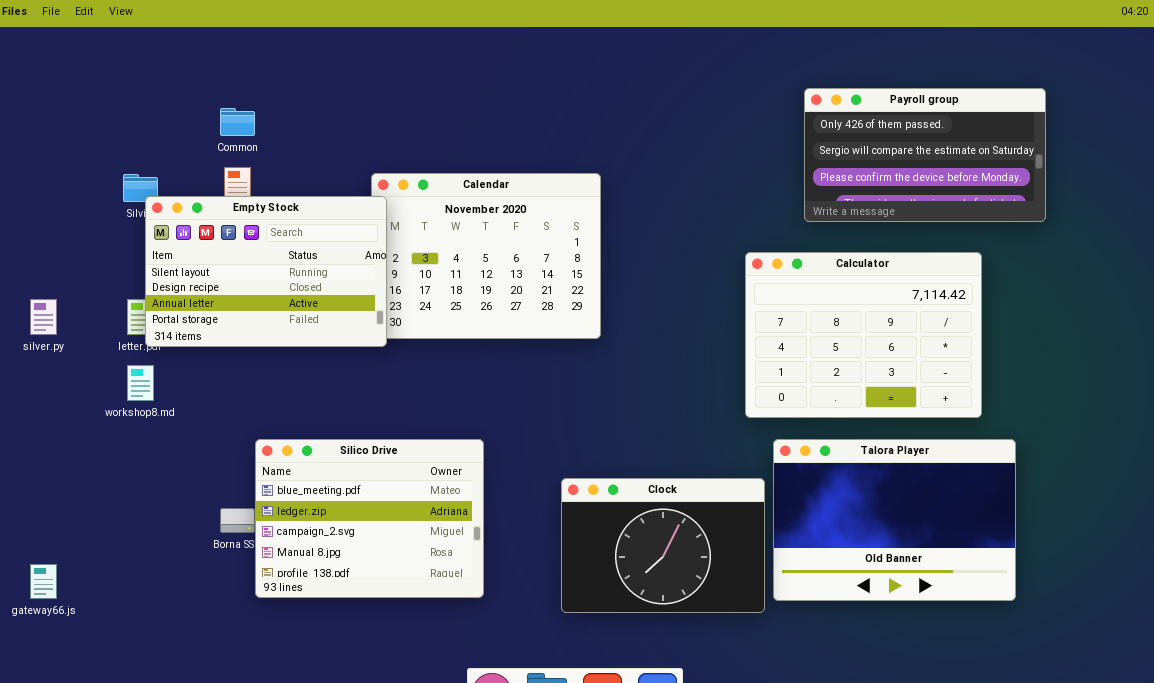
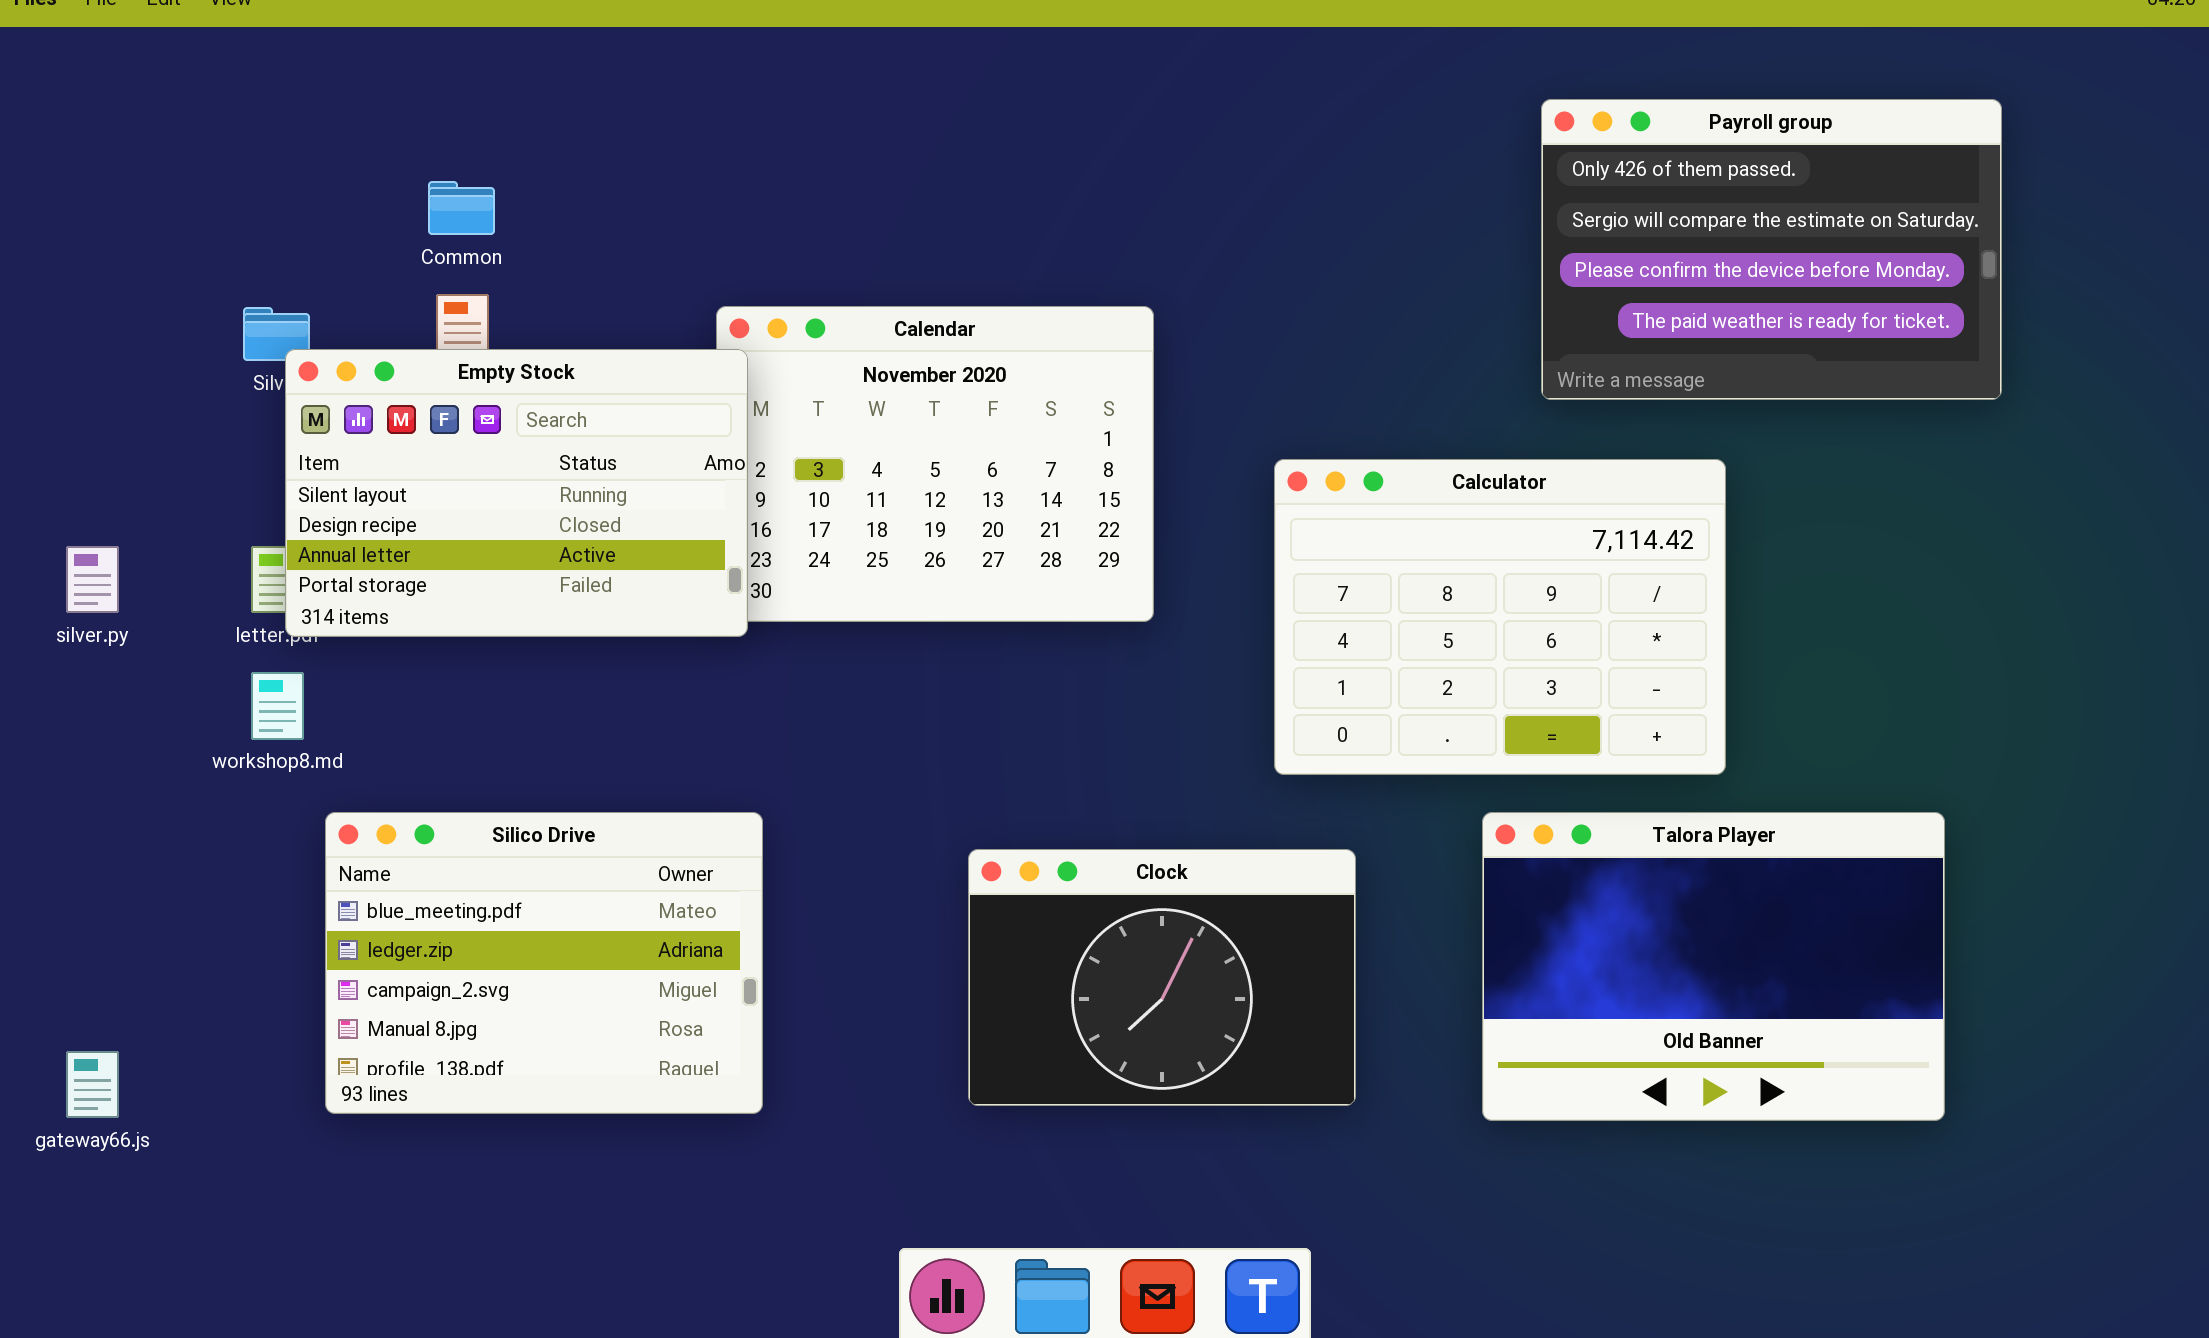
Payroll group: [804,88,1046,222] -> [1541,99,2002,400], resized
Calculator: [745,252,982,418] -> [1274,459,1726,775], moved
Silico Drive: [255,439,484,598] -> [325,812,763,1114], moved
Clock: [561,478,765,613] -> [968,849,1356,1106], moved

